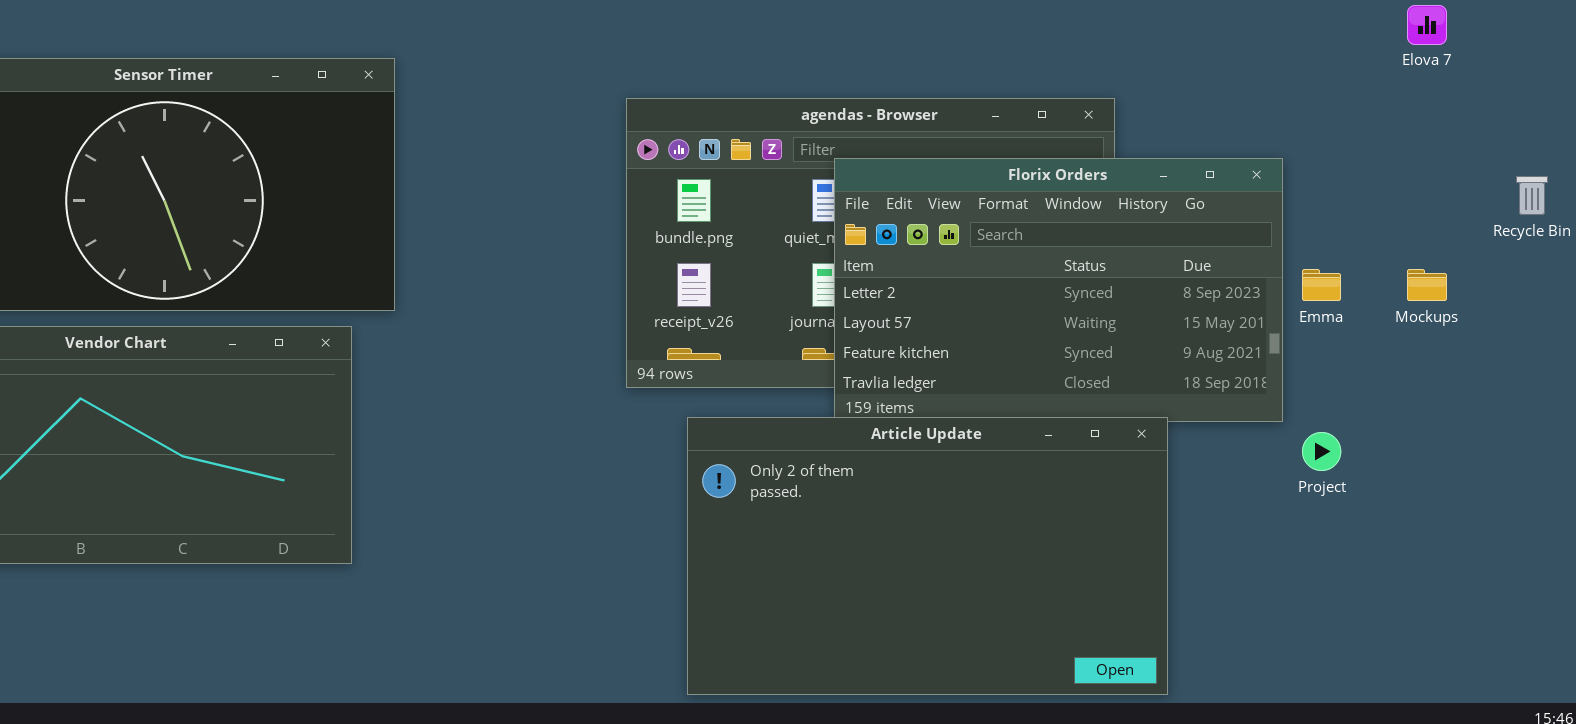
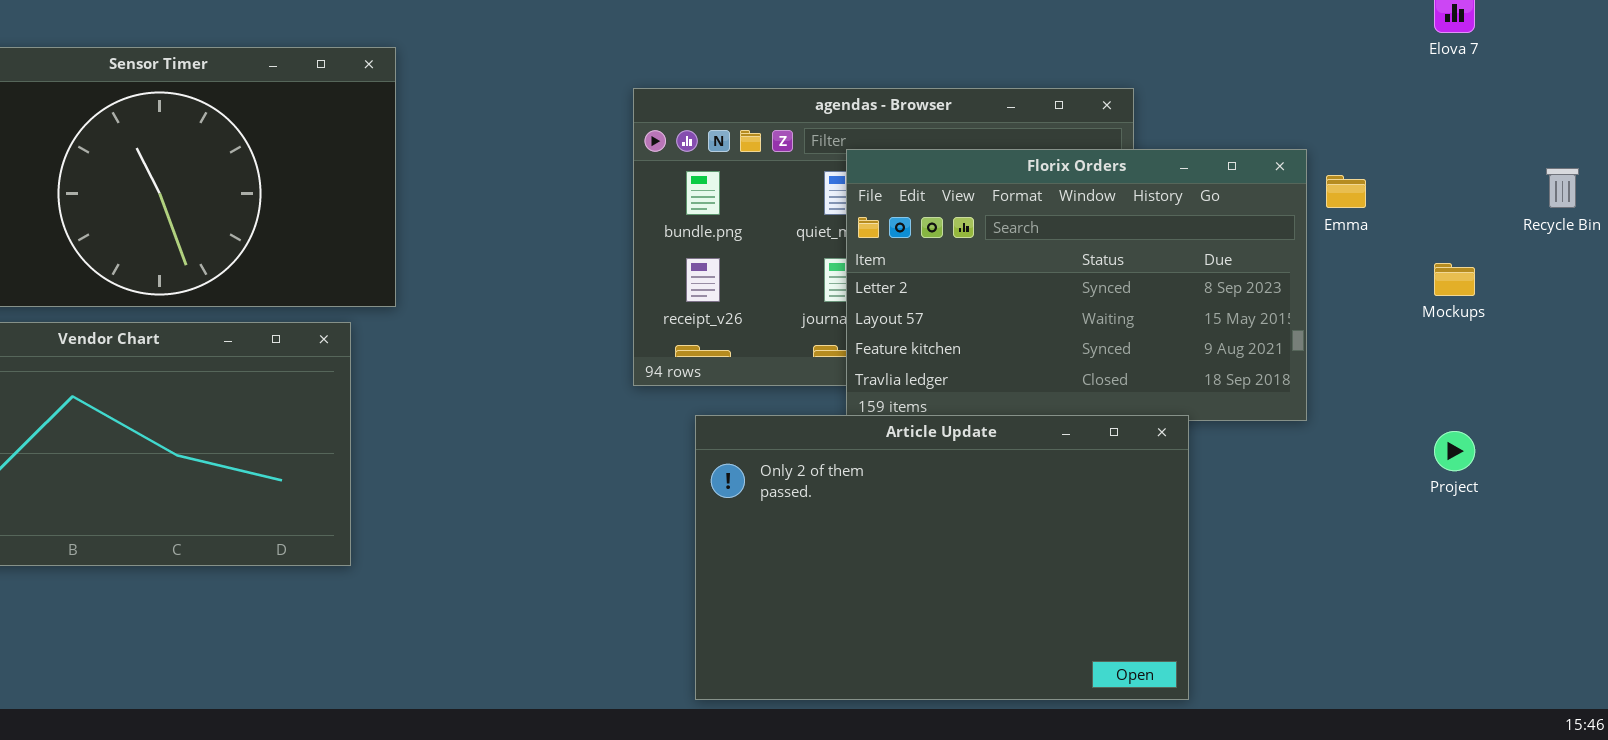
Emma: [1302,269,1341,301] -> [1326,175,1366,208], moved
Project: [1302,432,1341,471] -> [1434,431,1475,471], moved

